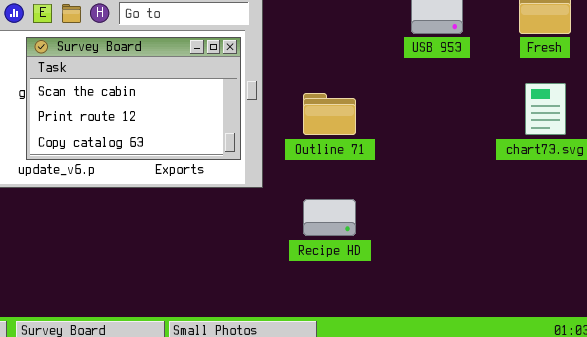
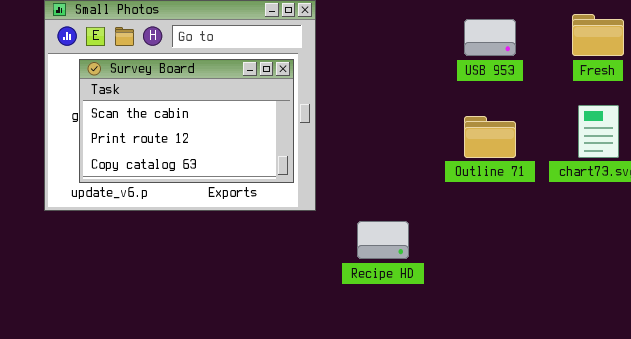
Outline 71: [303,93,356,135] -> [464,116,516,158], moved

